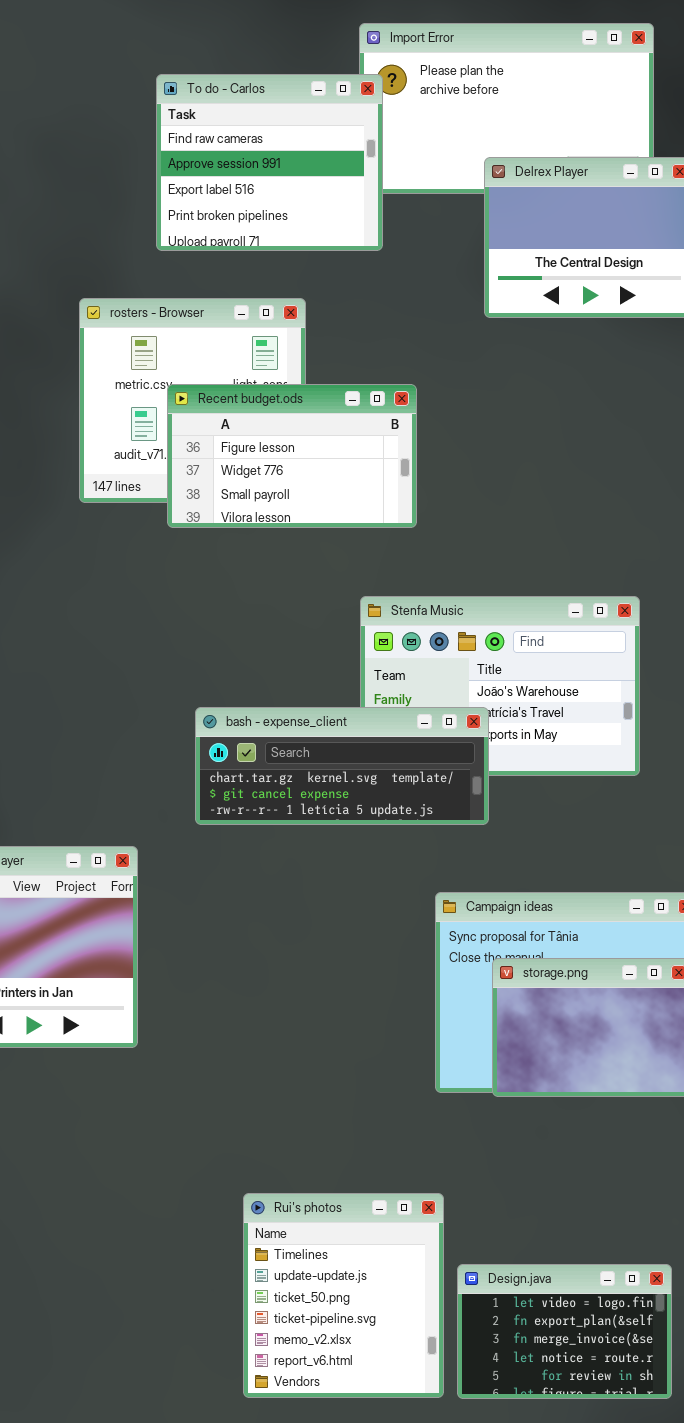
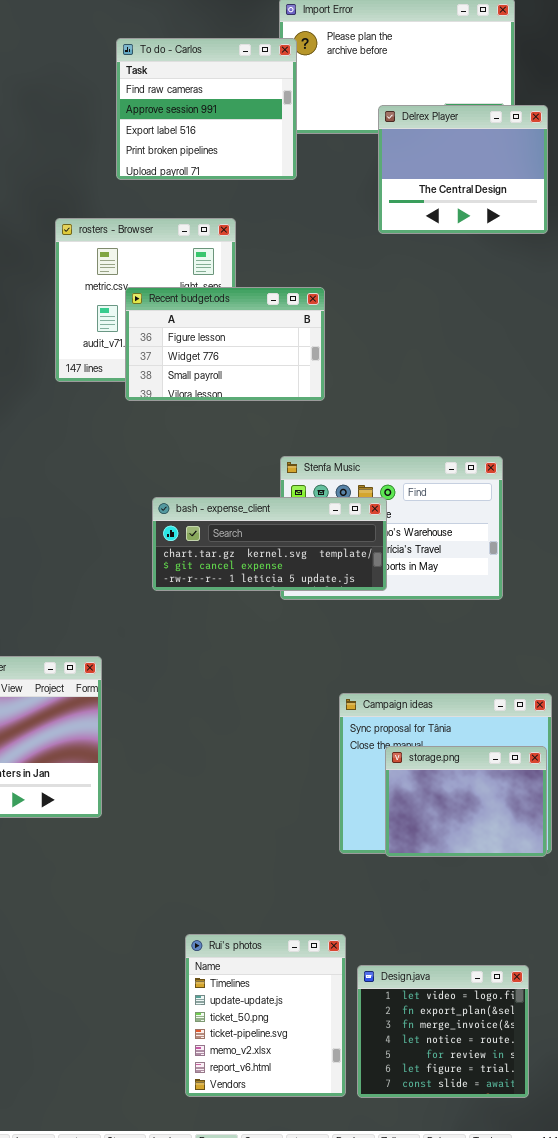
bash - expense_client: [195,707,489,825] -> [152,497,387,591], moved
Design.java: [457,1264,672,1399] -> [357,965,529,1098], resized

